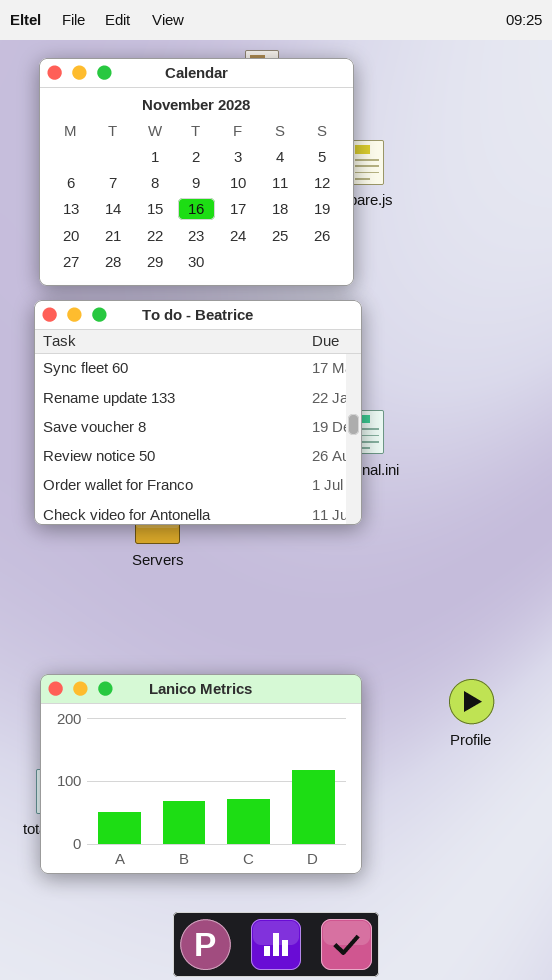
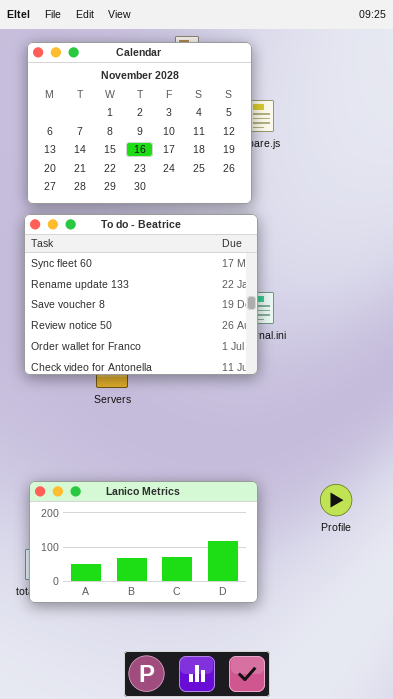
Lanico Metrics: [40,674,362,874] -> [29,481,258,603], resized

